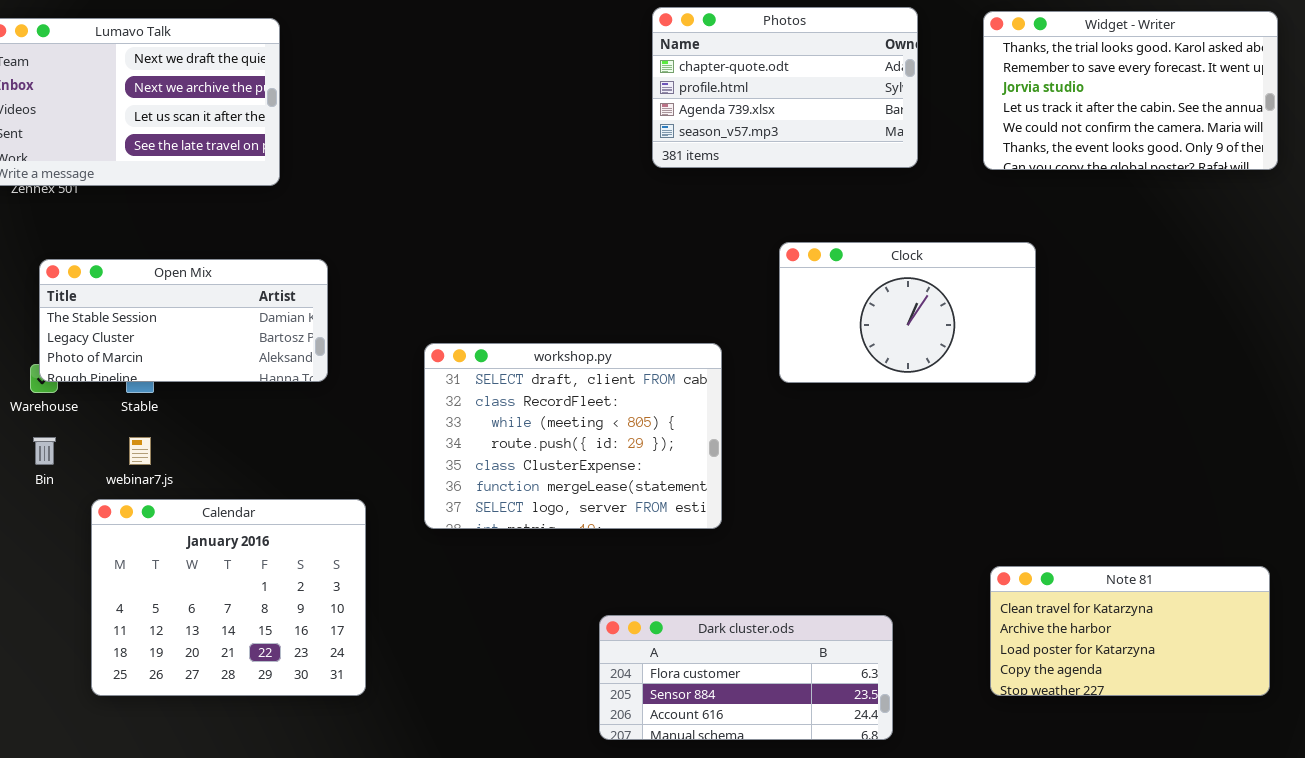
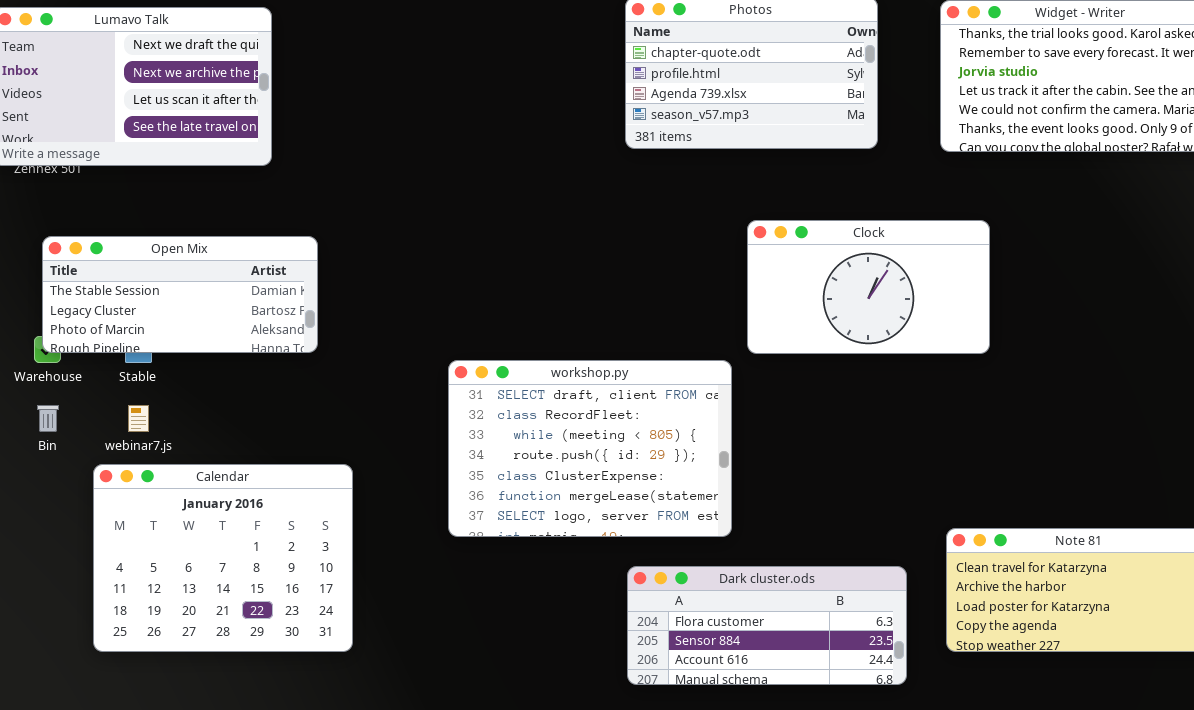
workshop.py: [424,343,722,529] -> [448,360,732,537], moved
Dark cluster.ods: [599,615,893,740] -> [627,566,907,685], moved

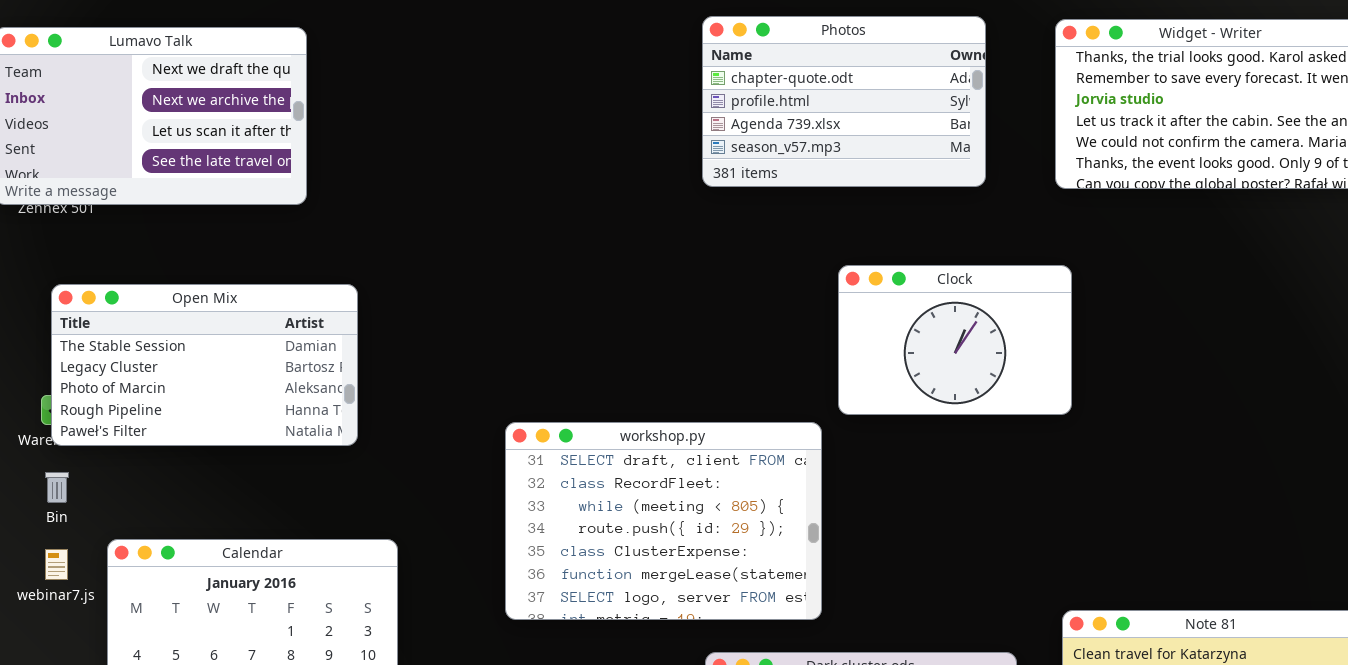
Clock: [747,220,990,354] -> [838,265,1072,415], resized
Open Mix: [42,236,318,353] -> [51,284,358,446], resized
webinar7.js: [128,405,149,432] -> [45,549,68,580], moved

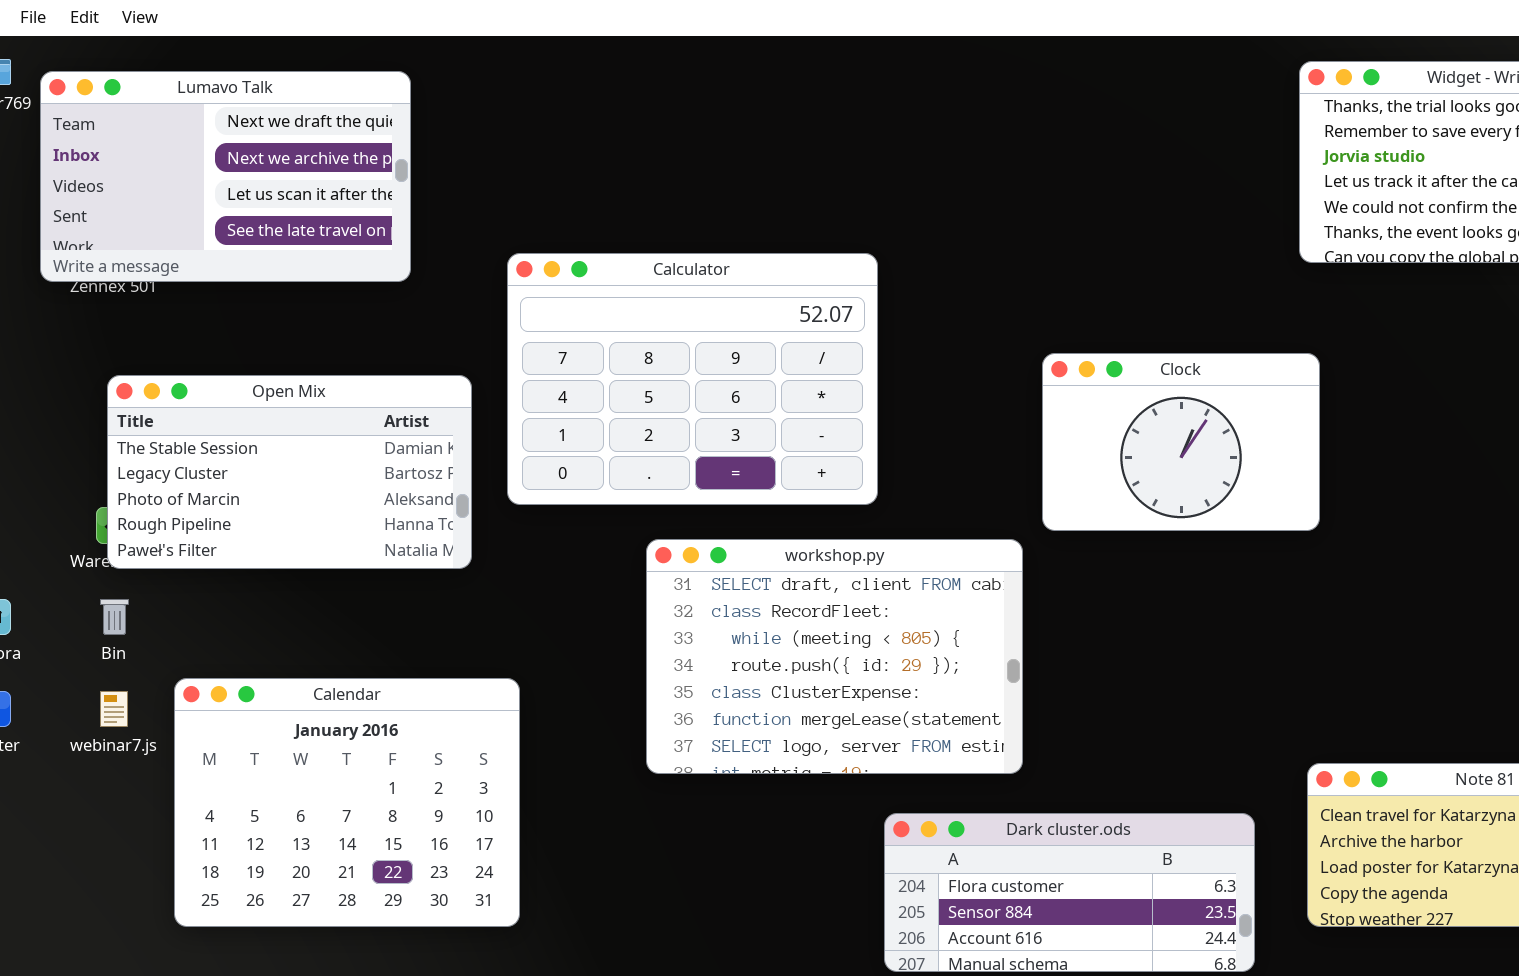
Photos: [702,16,986,187] -> none, closed
Calculator: none -> [507,253,878,505], opened

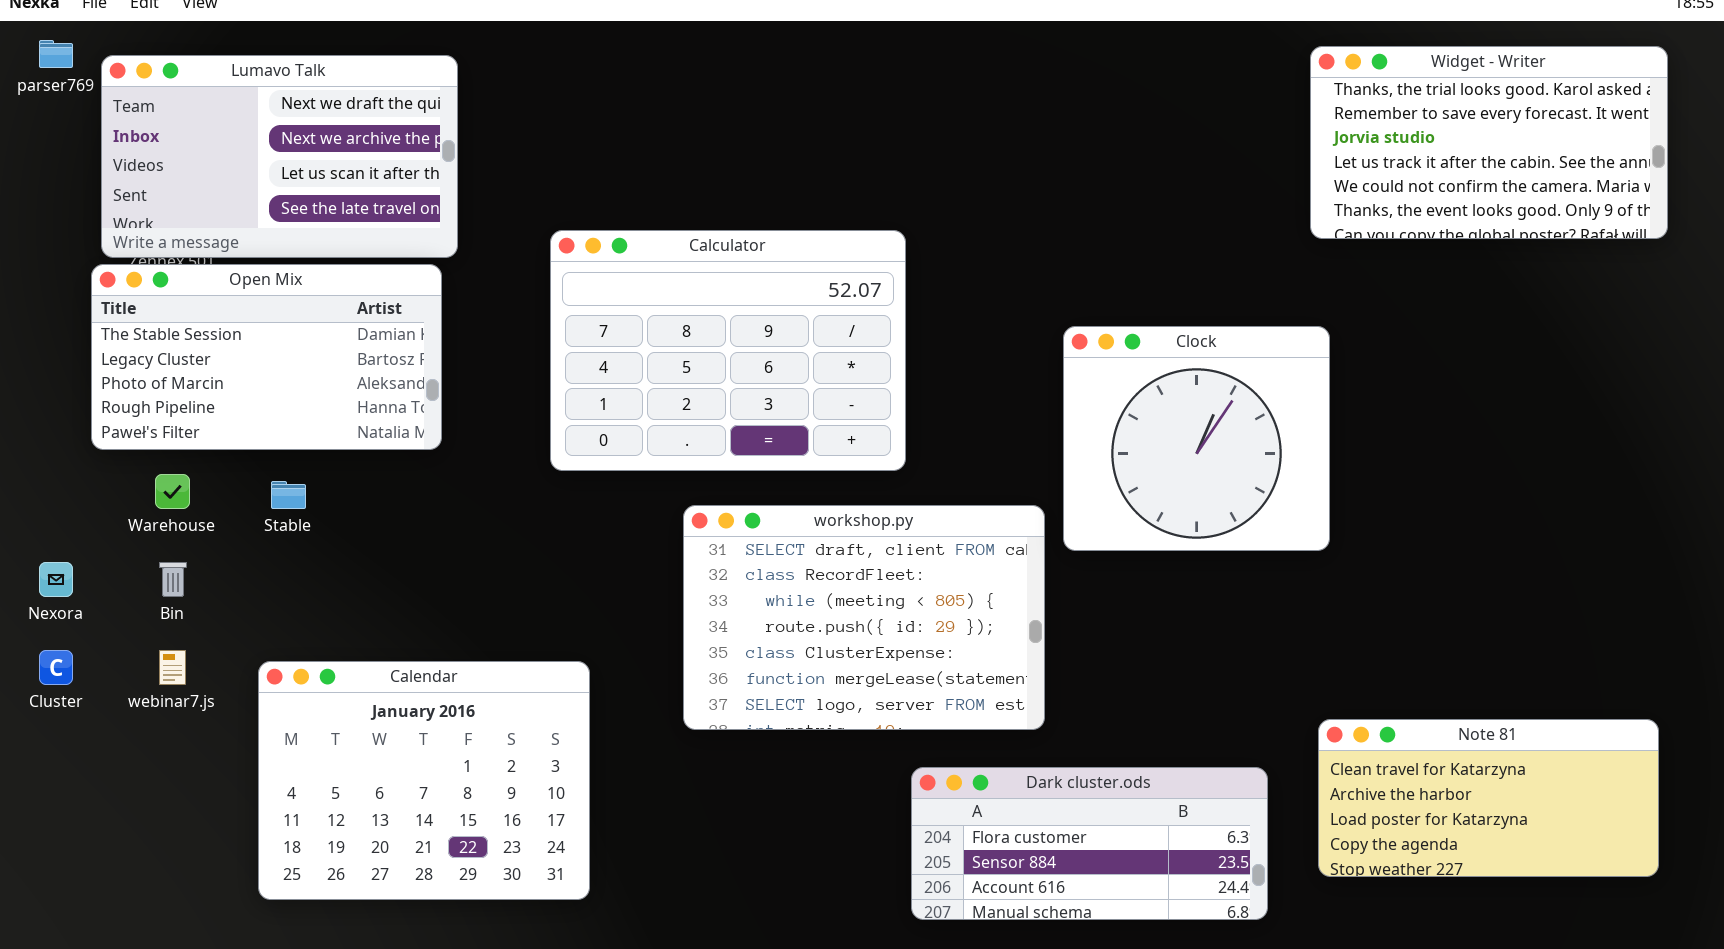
Clock: [1042,353,1320,531] -> [1063,326,1330,551], resized
Open Mix: [107,375,472,569] -> [91,264,442,450], moved
Calendar: [174,678,520,927] -> [258,661,590,900], moved

